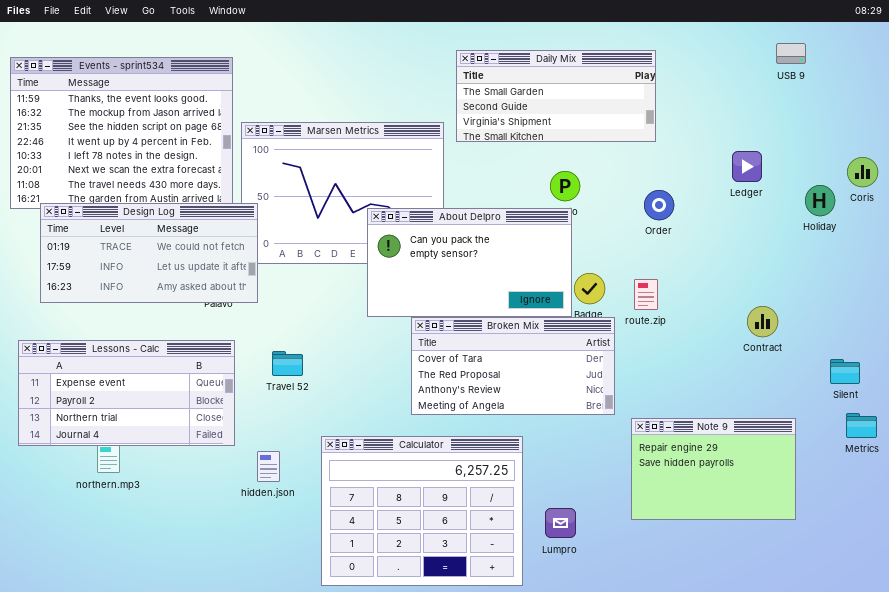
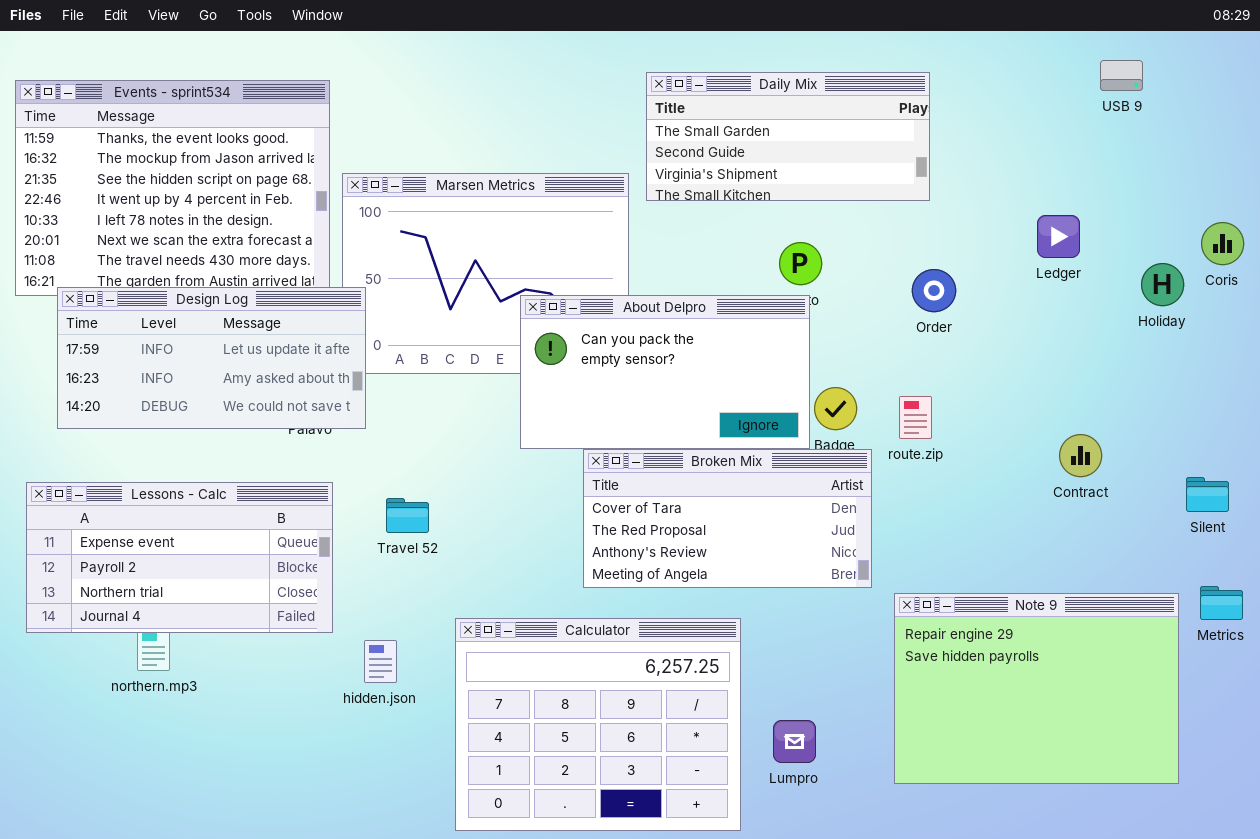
Design Log: [40,203,258,303] -> [57,287,366,429], scrolled down 1 row
Silent: [830,359,860,384] -> [1186,477,1229,512], moved
Note 9: [631,418,796,520] -> [894,593,1179,784], resized

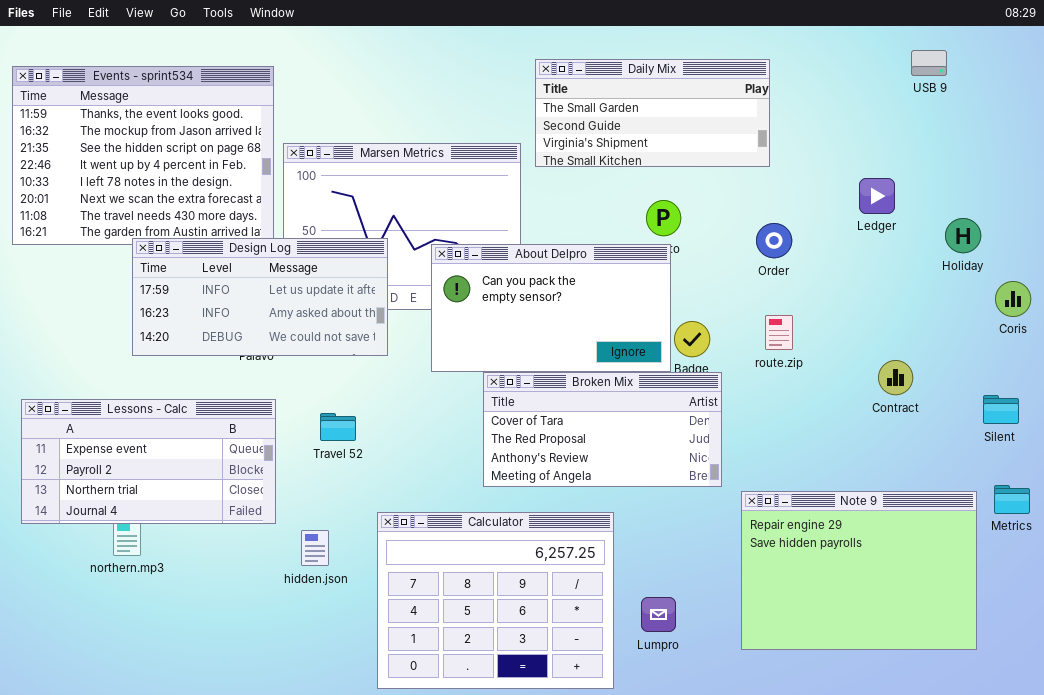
Coris: [1201,222,1244,265] -> [995,281,1031,317], moved
Design Log: [57,287,366,429] -> [132,238,388,356], moved
route.zip: [899,396,932,439] -> [765,315,793,350], moved

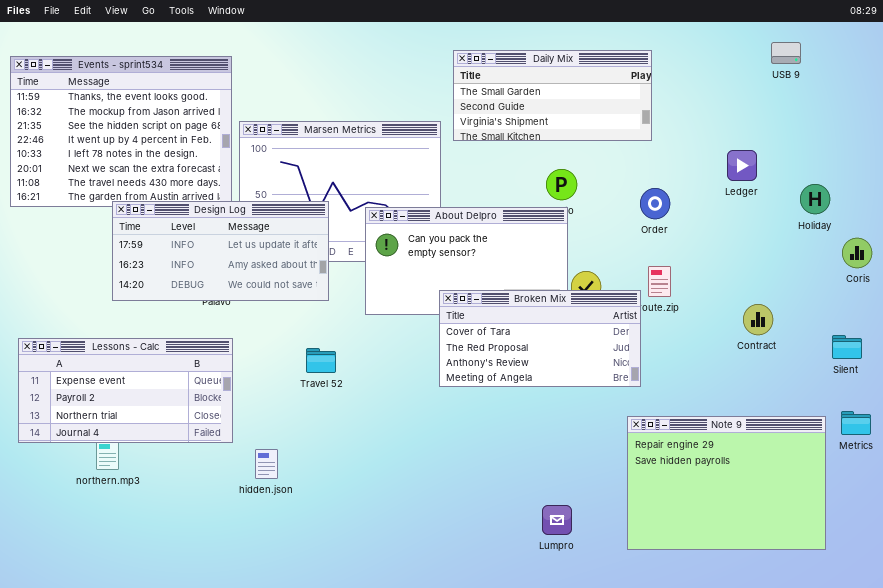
Broken Mix: [483,372,722,487] -> [439,290,641,387], moved
Travel 52: [320,413,356,441] -> [306,348,336,373], moved
Calculator: [377,512,614,689] -> none, closed

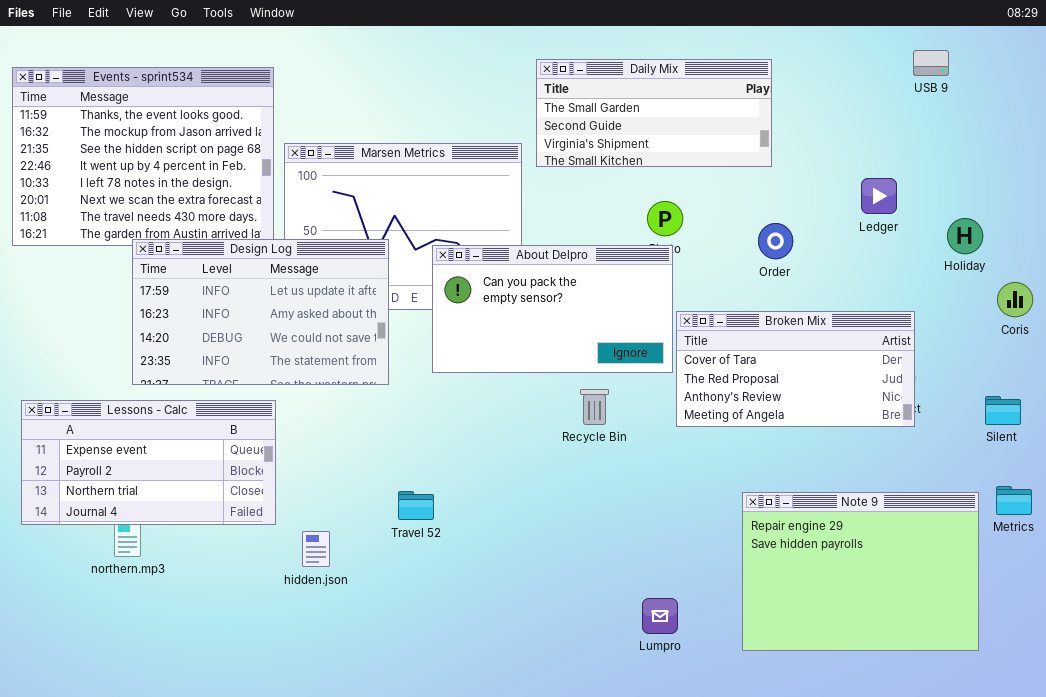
Design Log: [112,201,329,301] -> [132,239,389,385], resized
Broken Mix: [439,290,641,387] -> [676,311,915,427], moved
Travel 52: [306,348,336,373] -> [398,491,434,520], moved

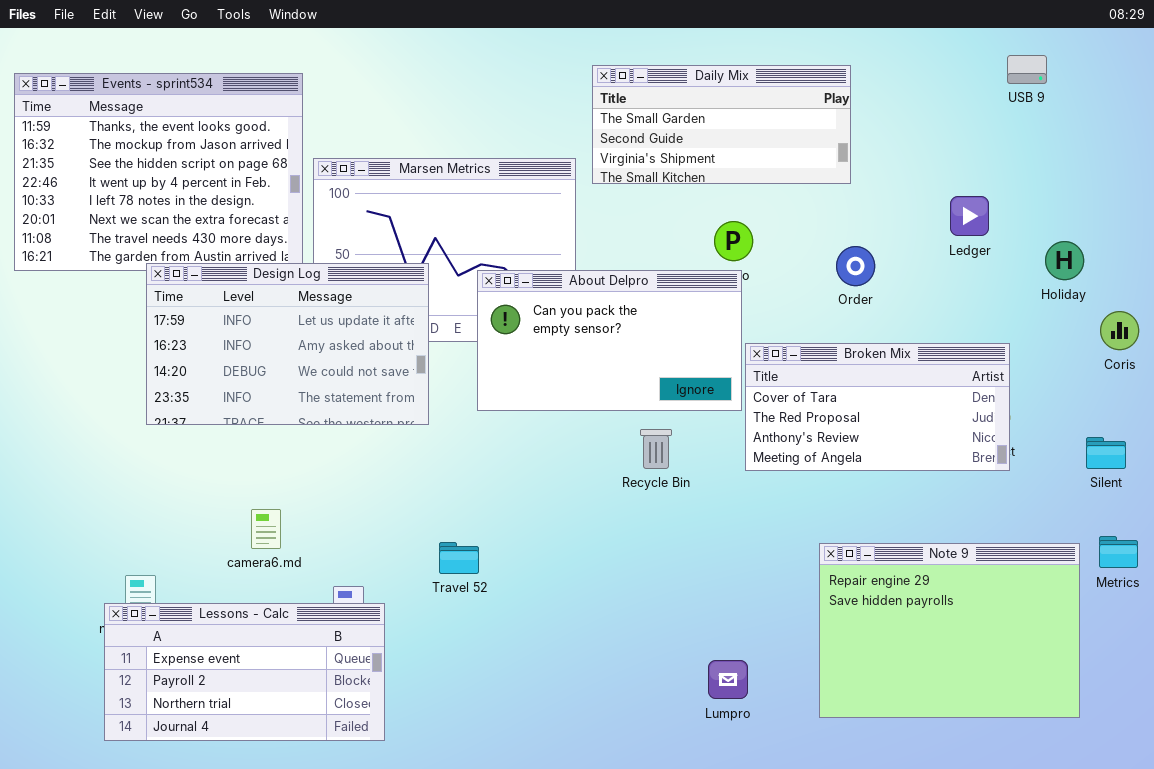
Lessons - Calc: [21,400,276,525] -> [104,603,385,741], moved

